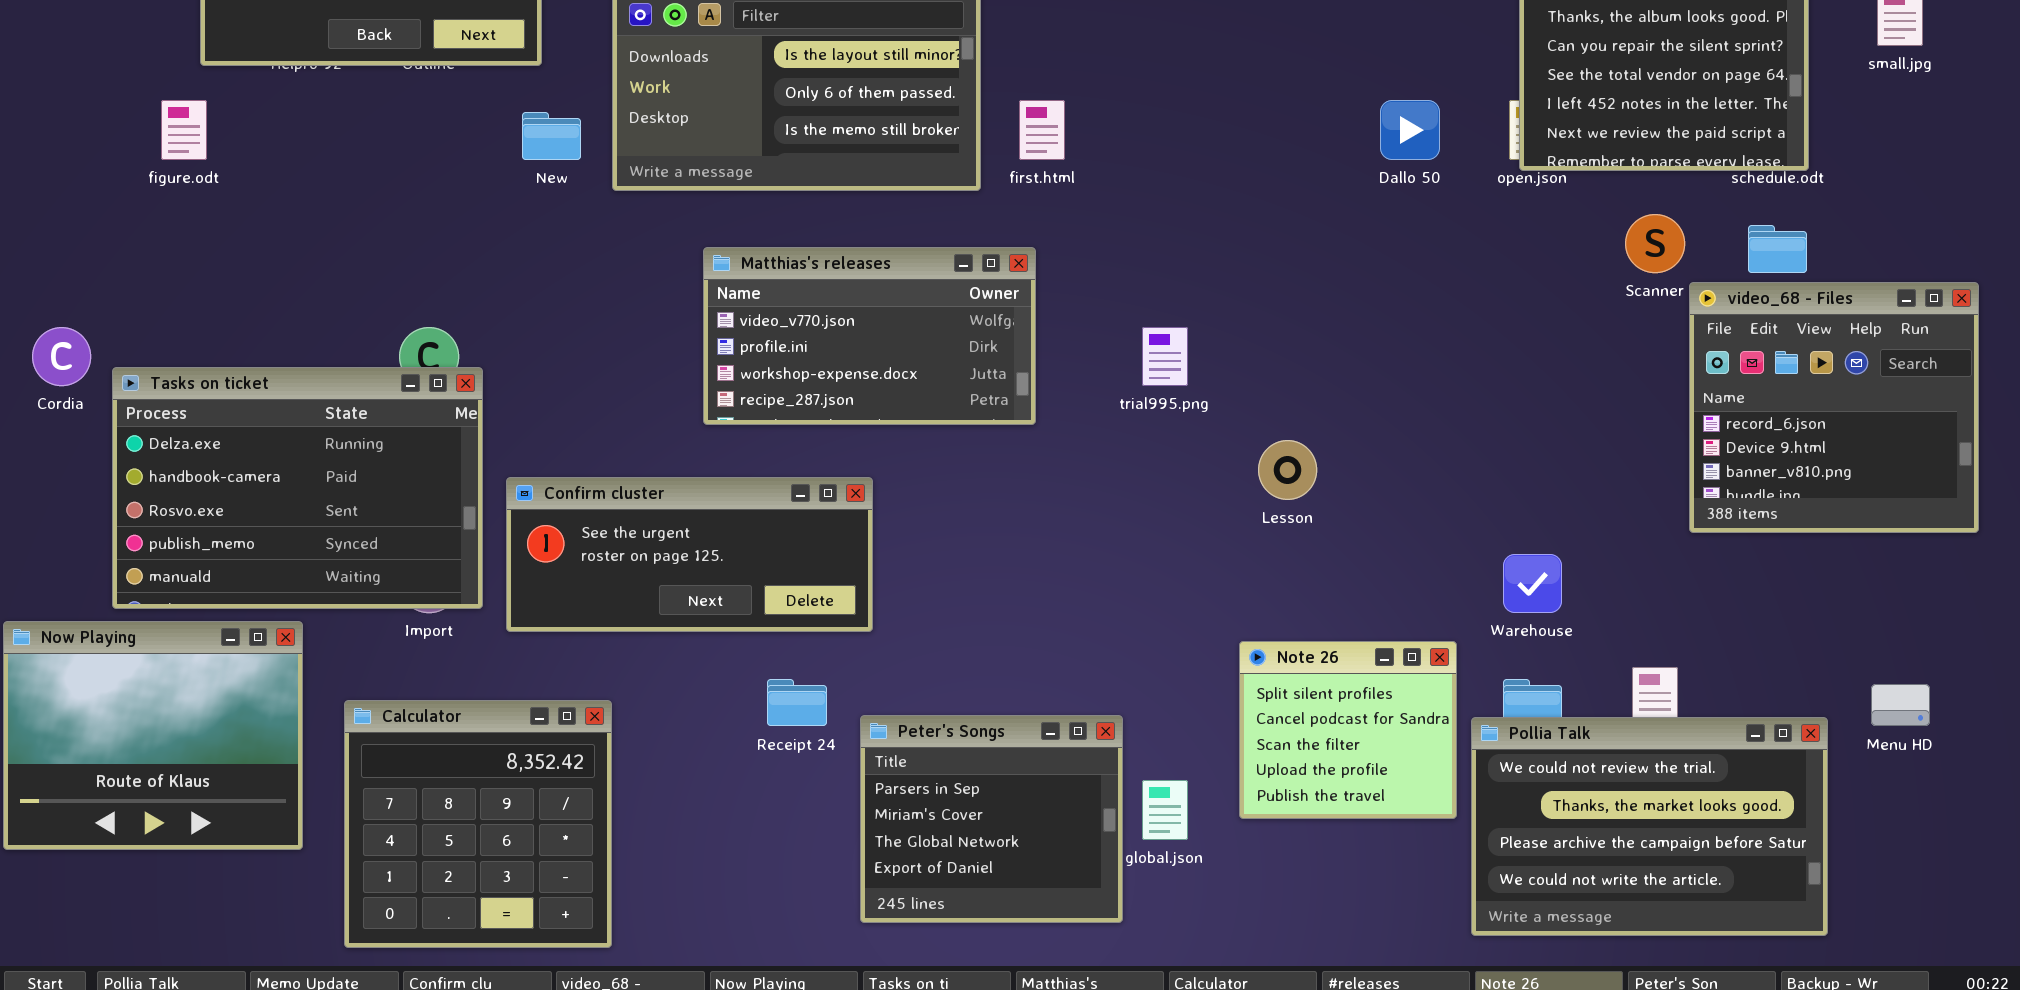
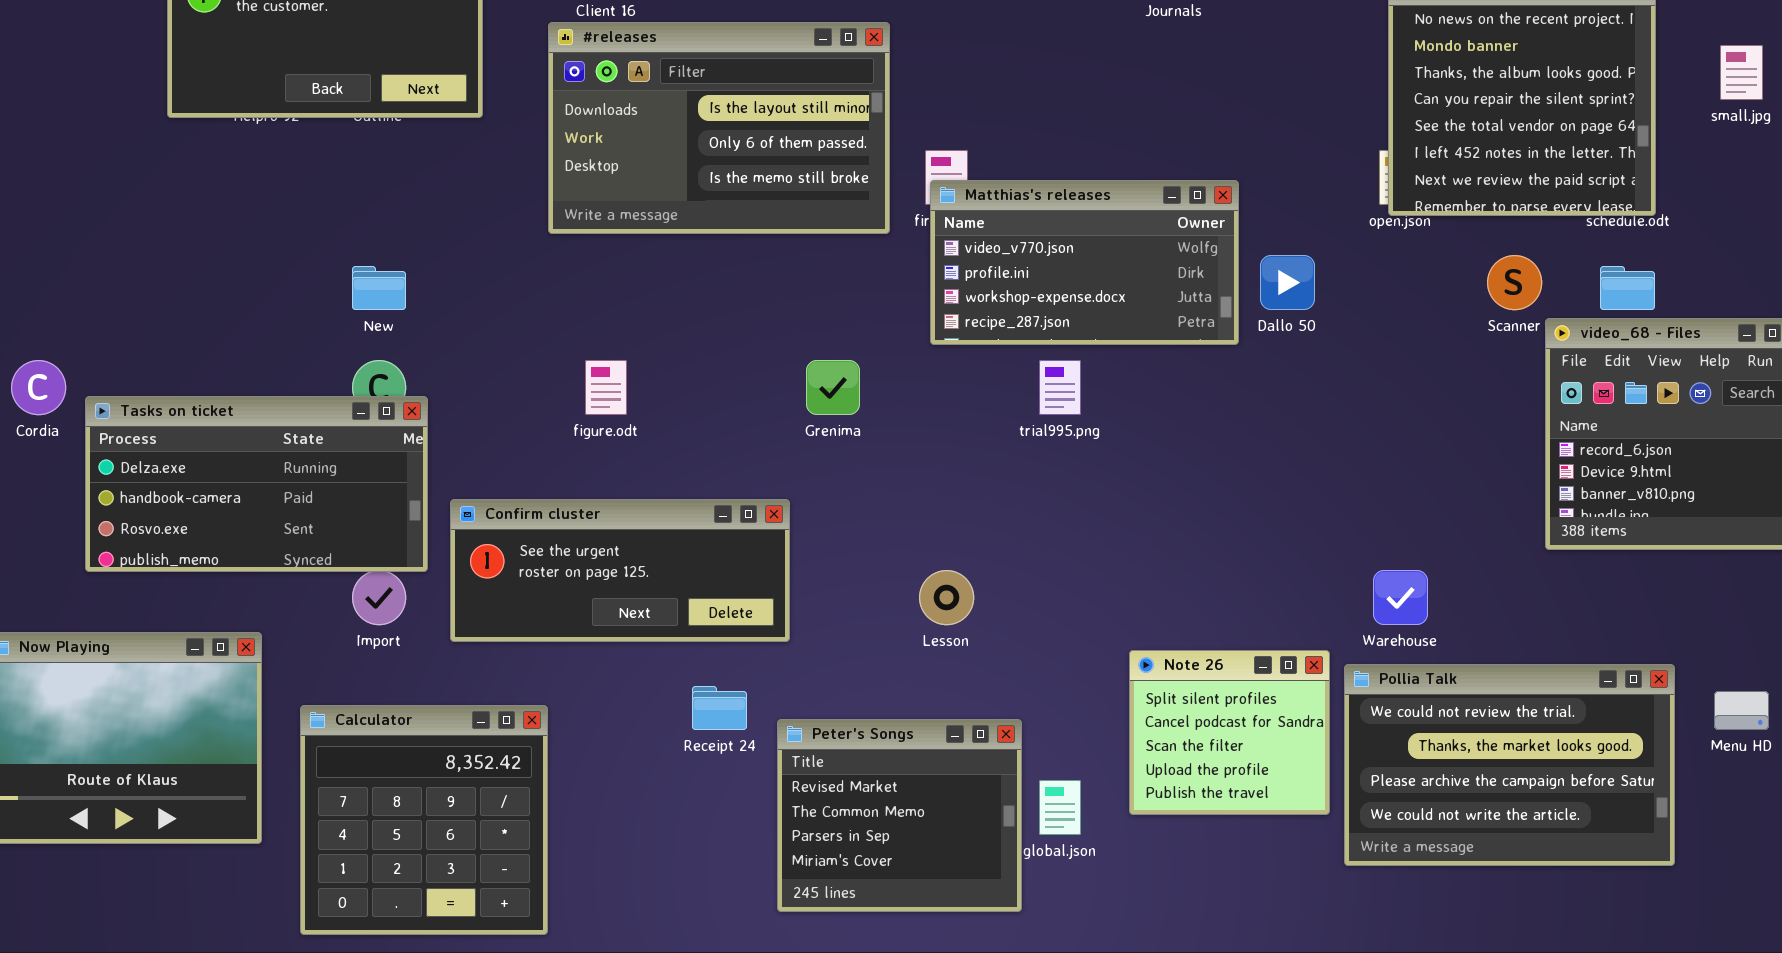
figure.odt: [161,100,207,160] -> [585,360,627,415], moved
Dallo 50: [1380,100,1440,160] -> [1260,255,1315,310], moved
New: [522,112,581,160] -> [352,266,406,310], moved
Matthias's releases: [703,247,1036,425] -> [930,180,1239,345], moved
Tasks on ticket: [112,367,483,609] -> [85,396,428,572], resized
Lesson: [1258,440,1317,500] -> [919,570,974,625], moved
Peter's Songs: [860,715,1123,923] -> [777,719,1022,912], scrolled up 2 rows
Pollia Talk: [1471,717,1828,936] -> [1344,664,1675,866], moved

